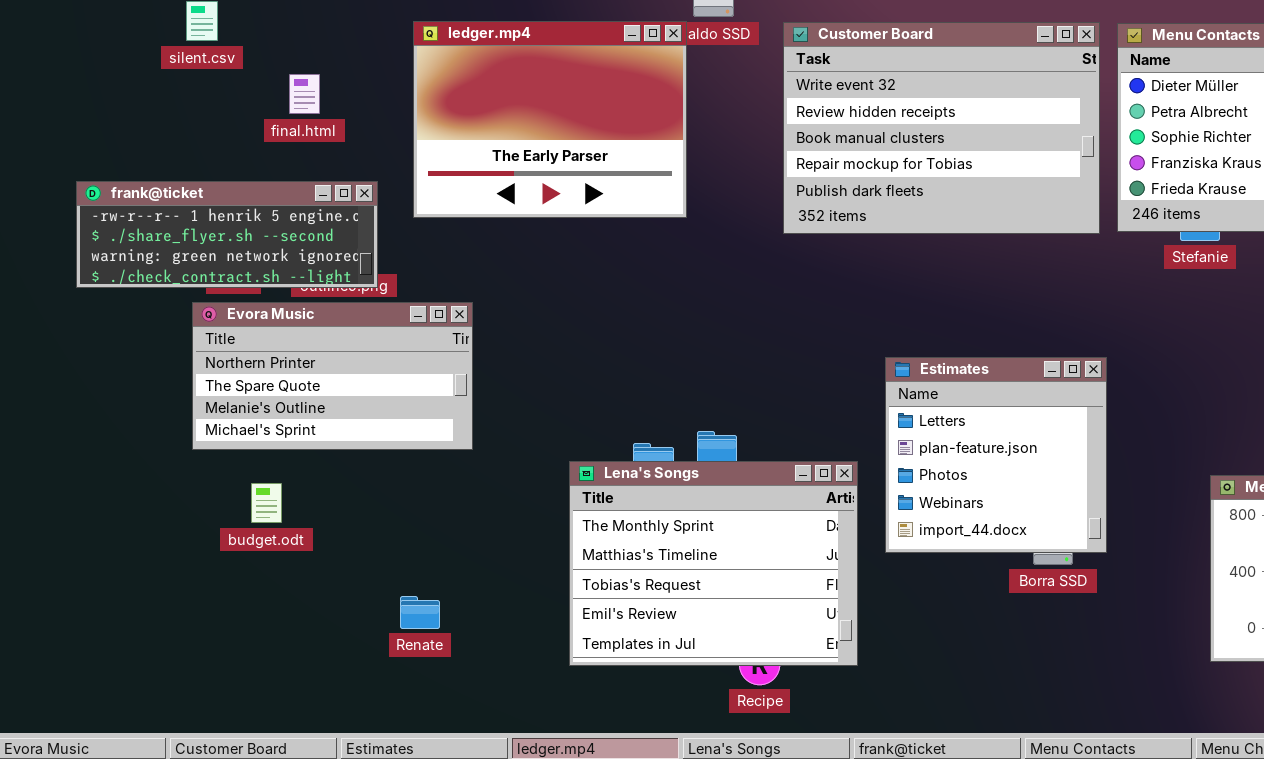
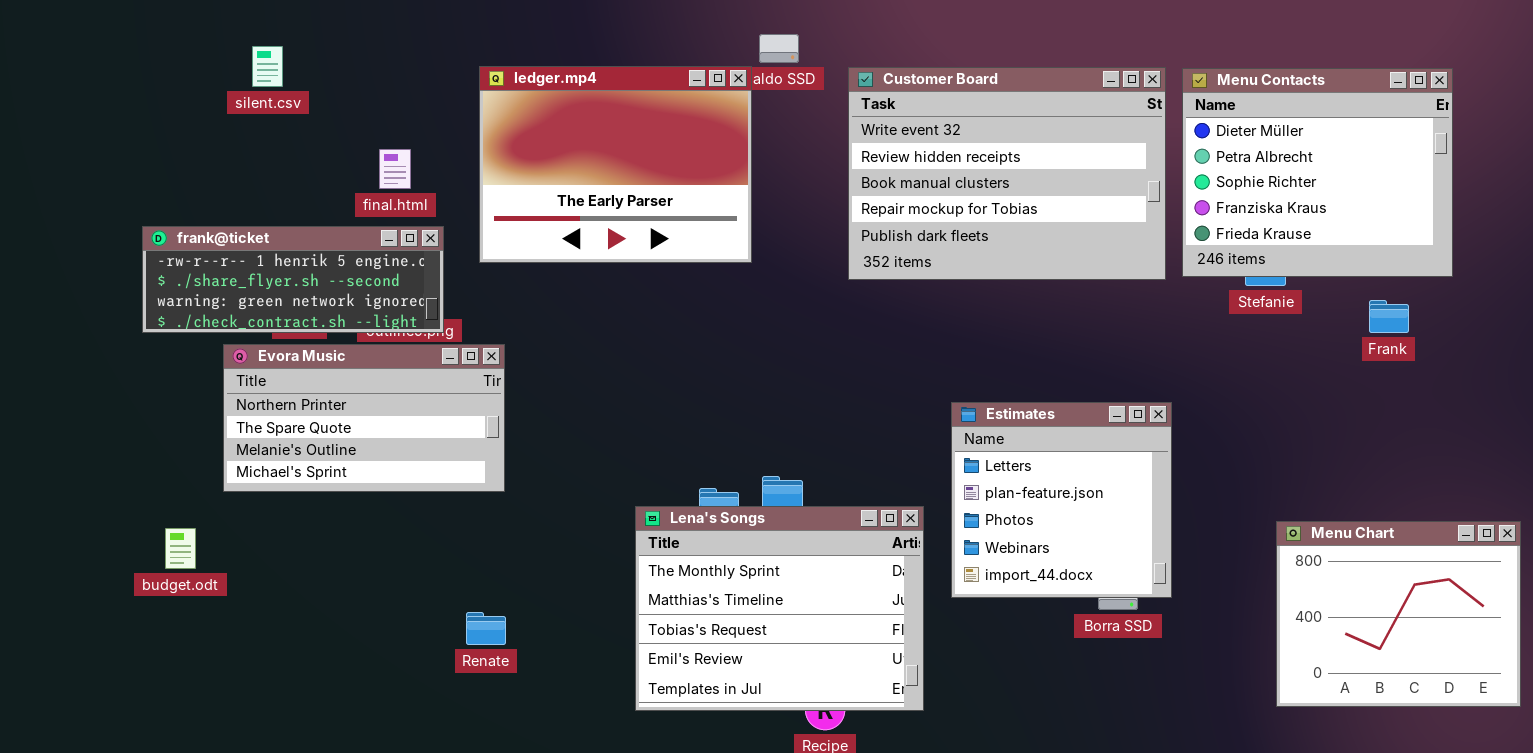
final.html: [289,74,320,114] -> [379,149,411,189], moved
Evora Music: [192,302,473,450] -> [223,344,505,492], moved
budget.odt: [251,483,282,523] -> [165,528,196,569], moved
Renate: [400,596,440,629] -> [466,612,506,645], moved

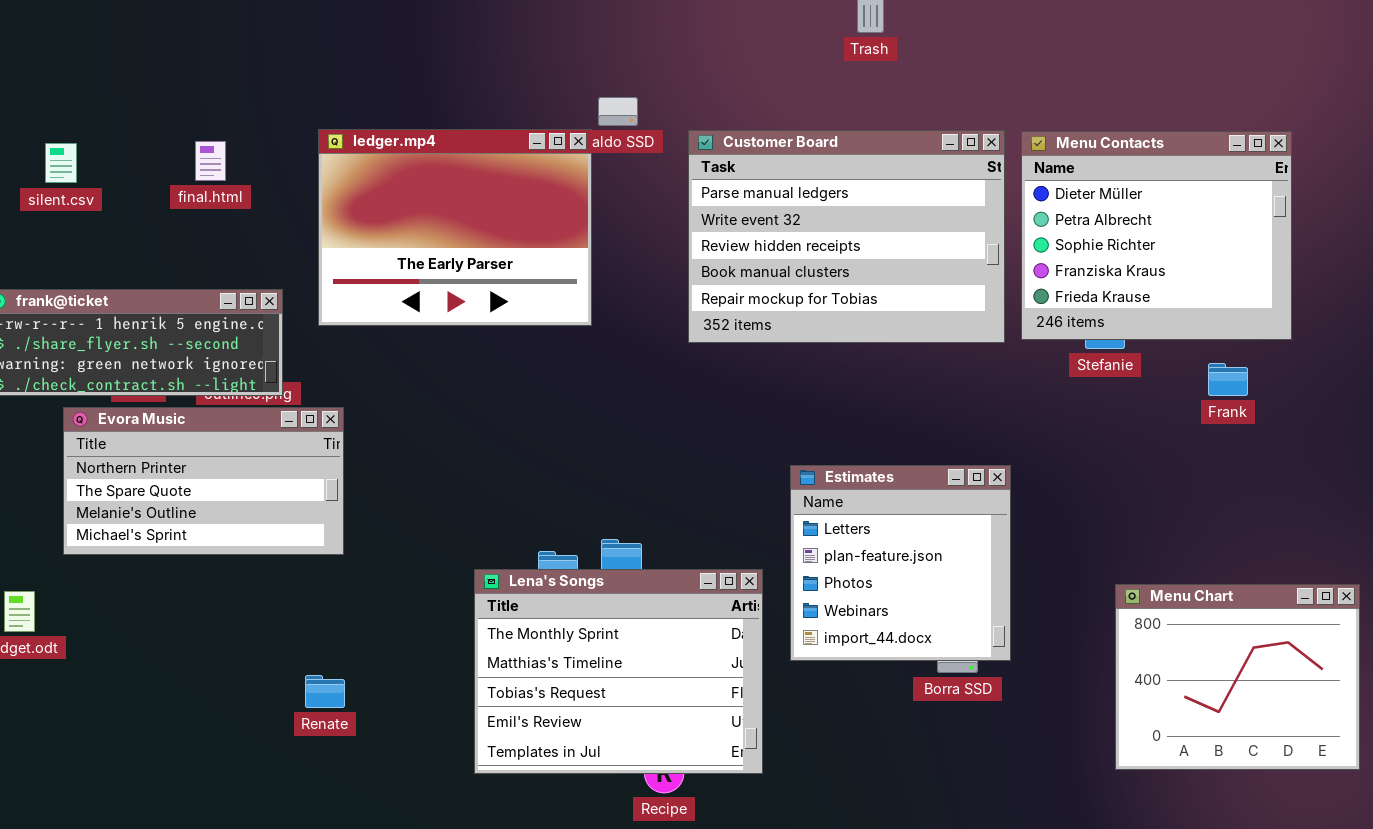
silent.csv: [252,46,283,87] -> [45,143,77,183], moved
Customer Board: [848,67,1166,280] -> [688,130,1005,343], scrolled up 1 row
final.html: [379,149,411,189] -> [195,141,226,181], moved

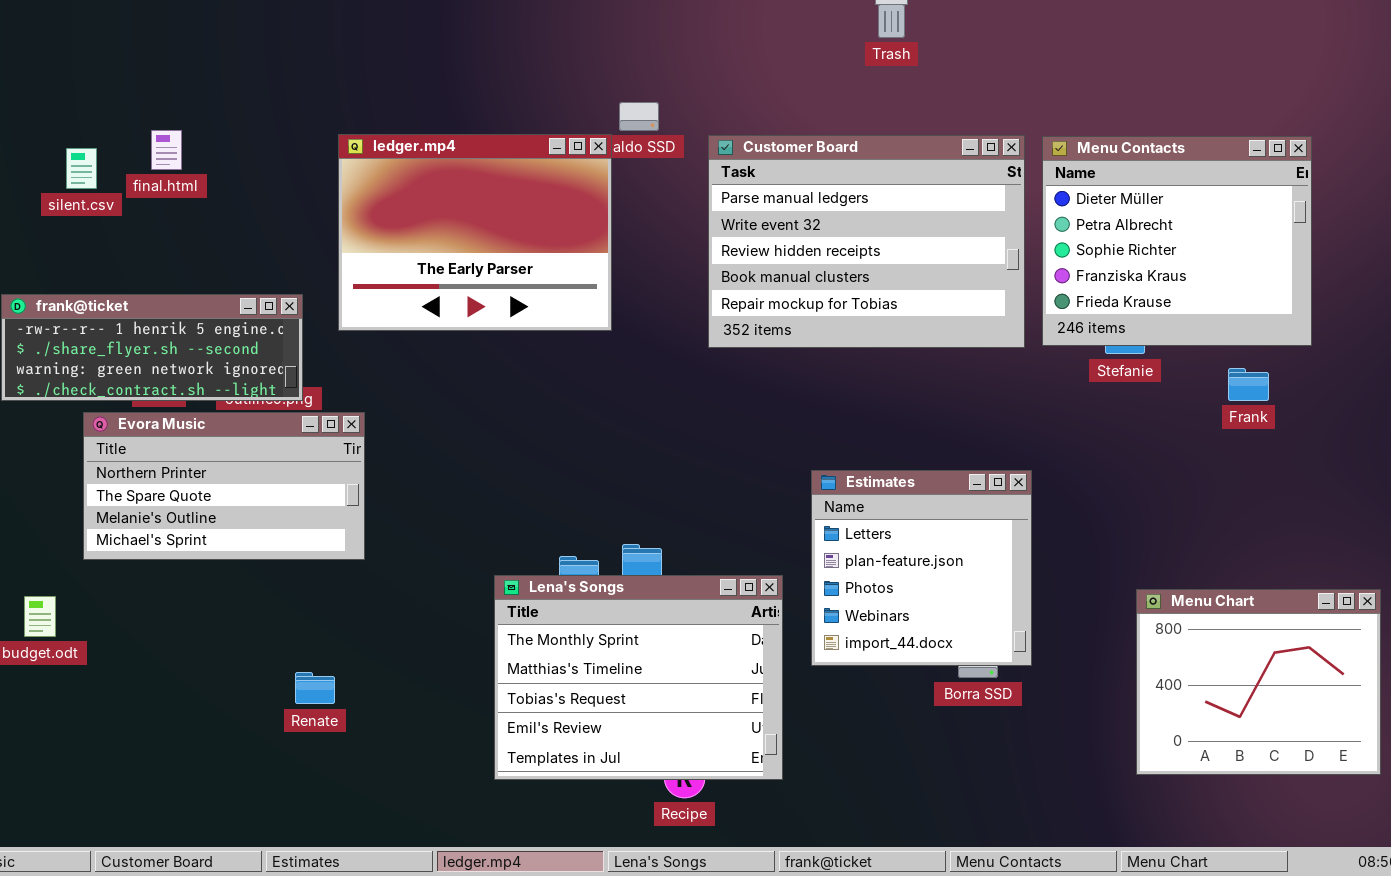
final.html: [195,141,226,181] -> [151,130,182,170], moved
Renate: [305,675,345,708] -> [295,672,335,704], moved

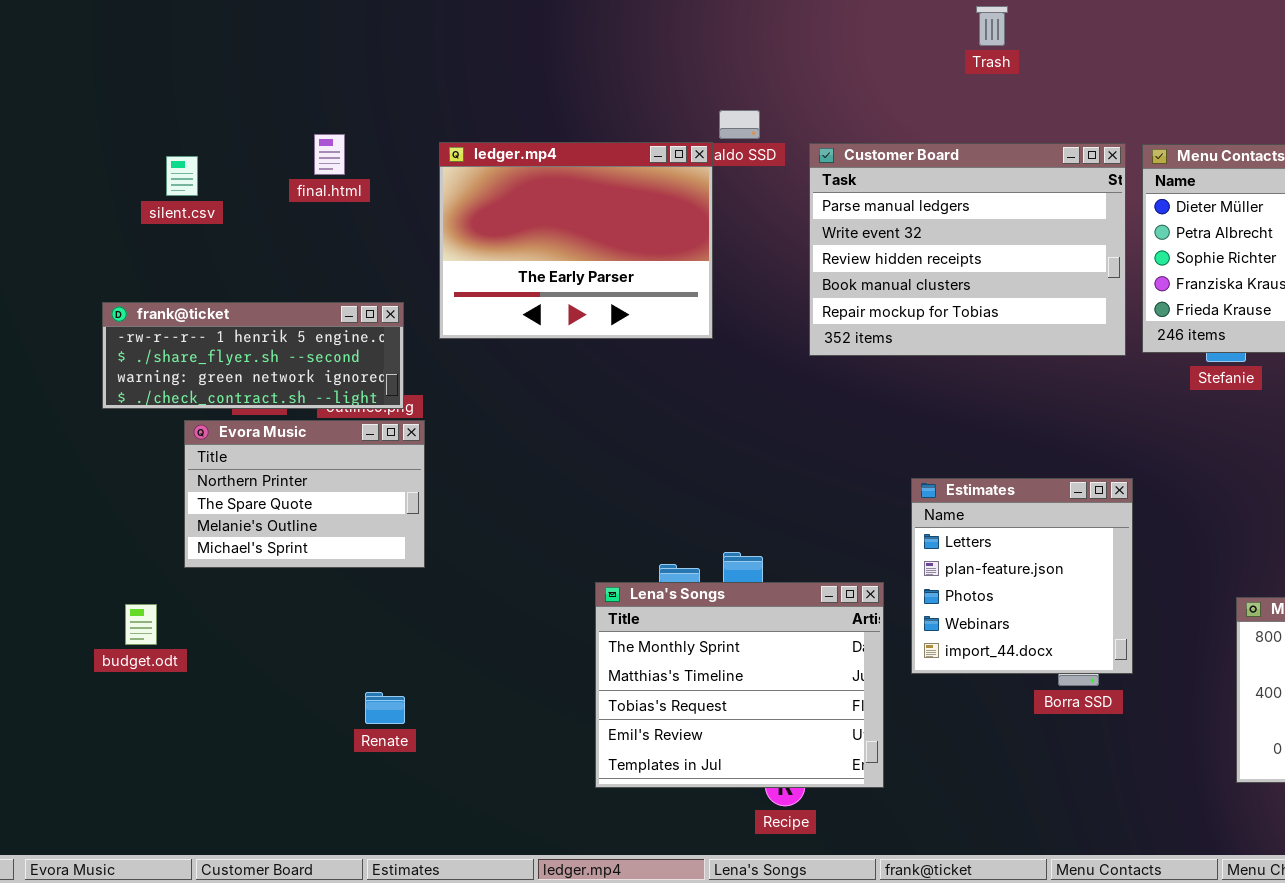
final.html: [151,130,182,170] -> [314,134,345,175], moved
Evora Music: [83,412,365,560] -> [184,420,425,568], resized
Renate: [295,672,335,704] -> [365,692,405,724], moved

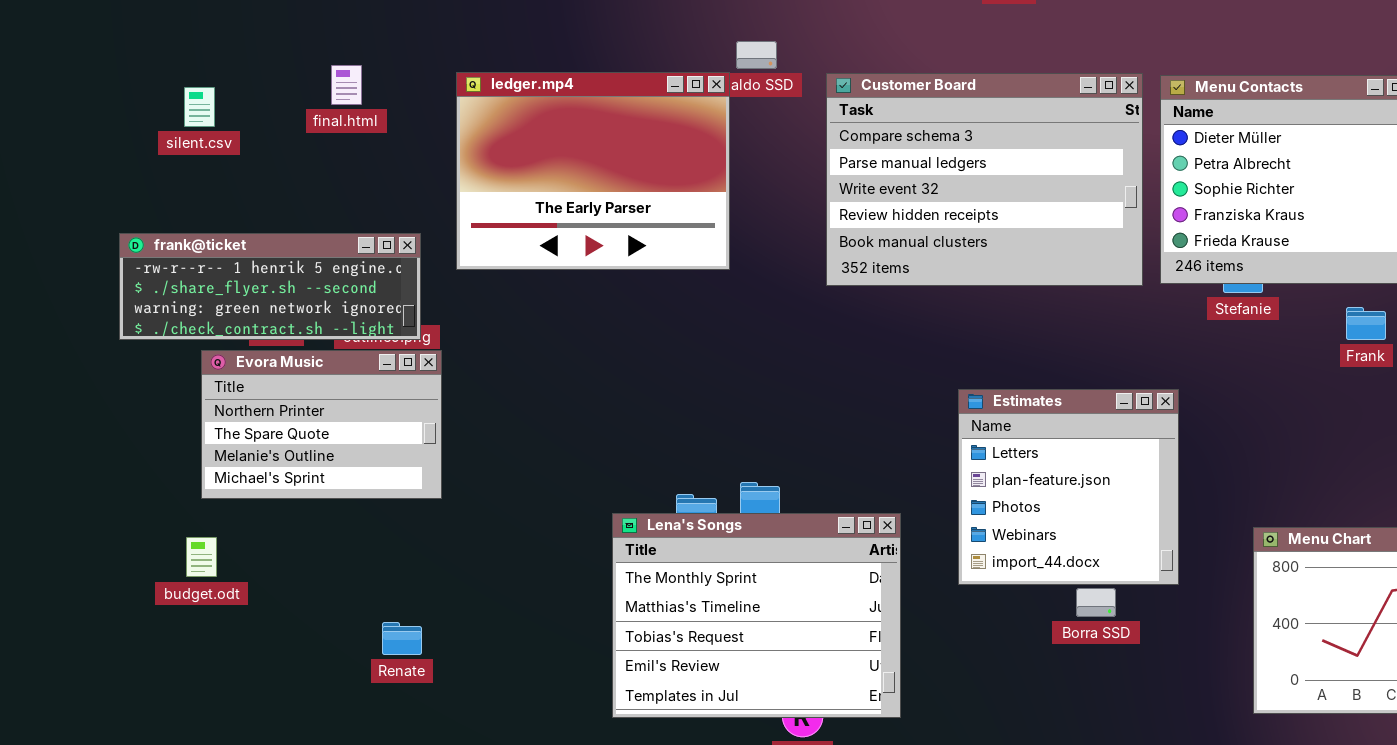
Customer Board: [809,143,1126,356] -> [826,73,1143,286], scrolled up 1 row
Estimates: [911,478,1133,674] -> [958,389,1179,585], moved
budget.odt: [125,604,157,645] -> [186,537,217,577], moved

